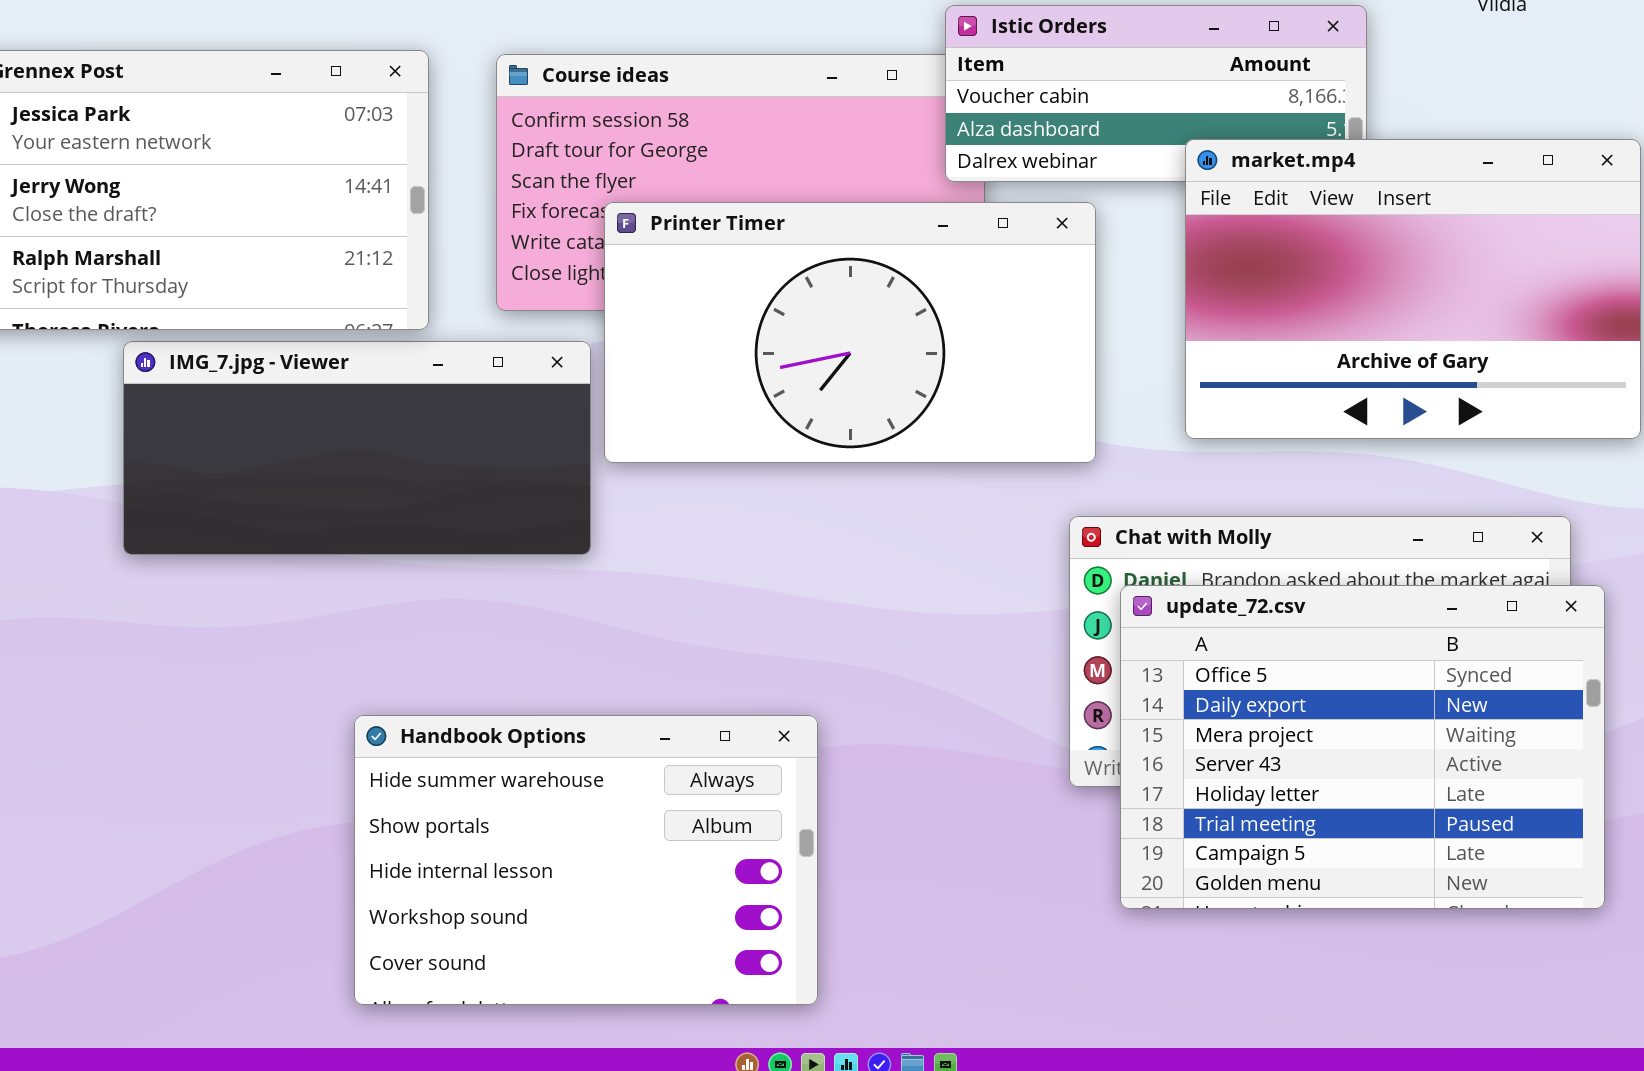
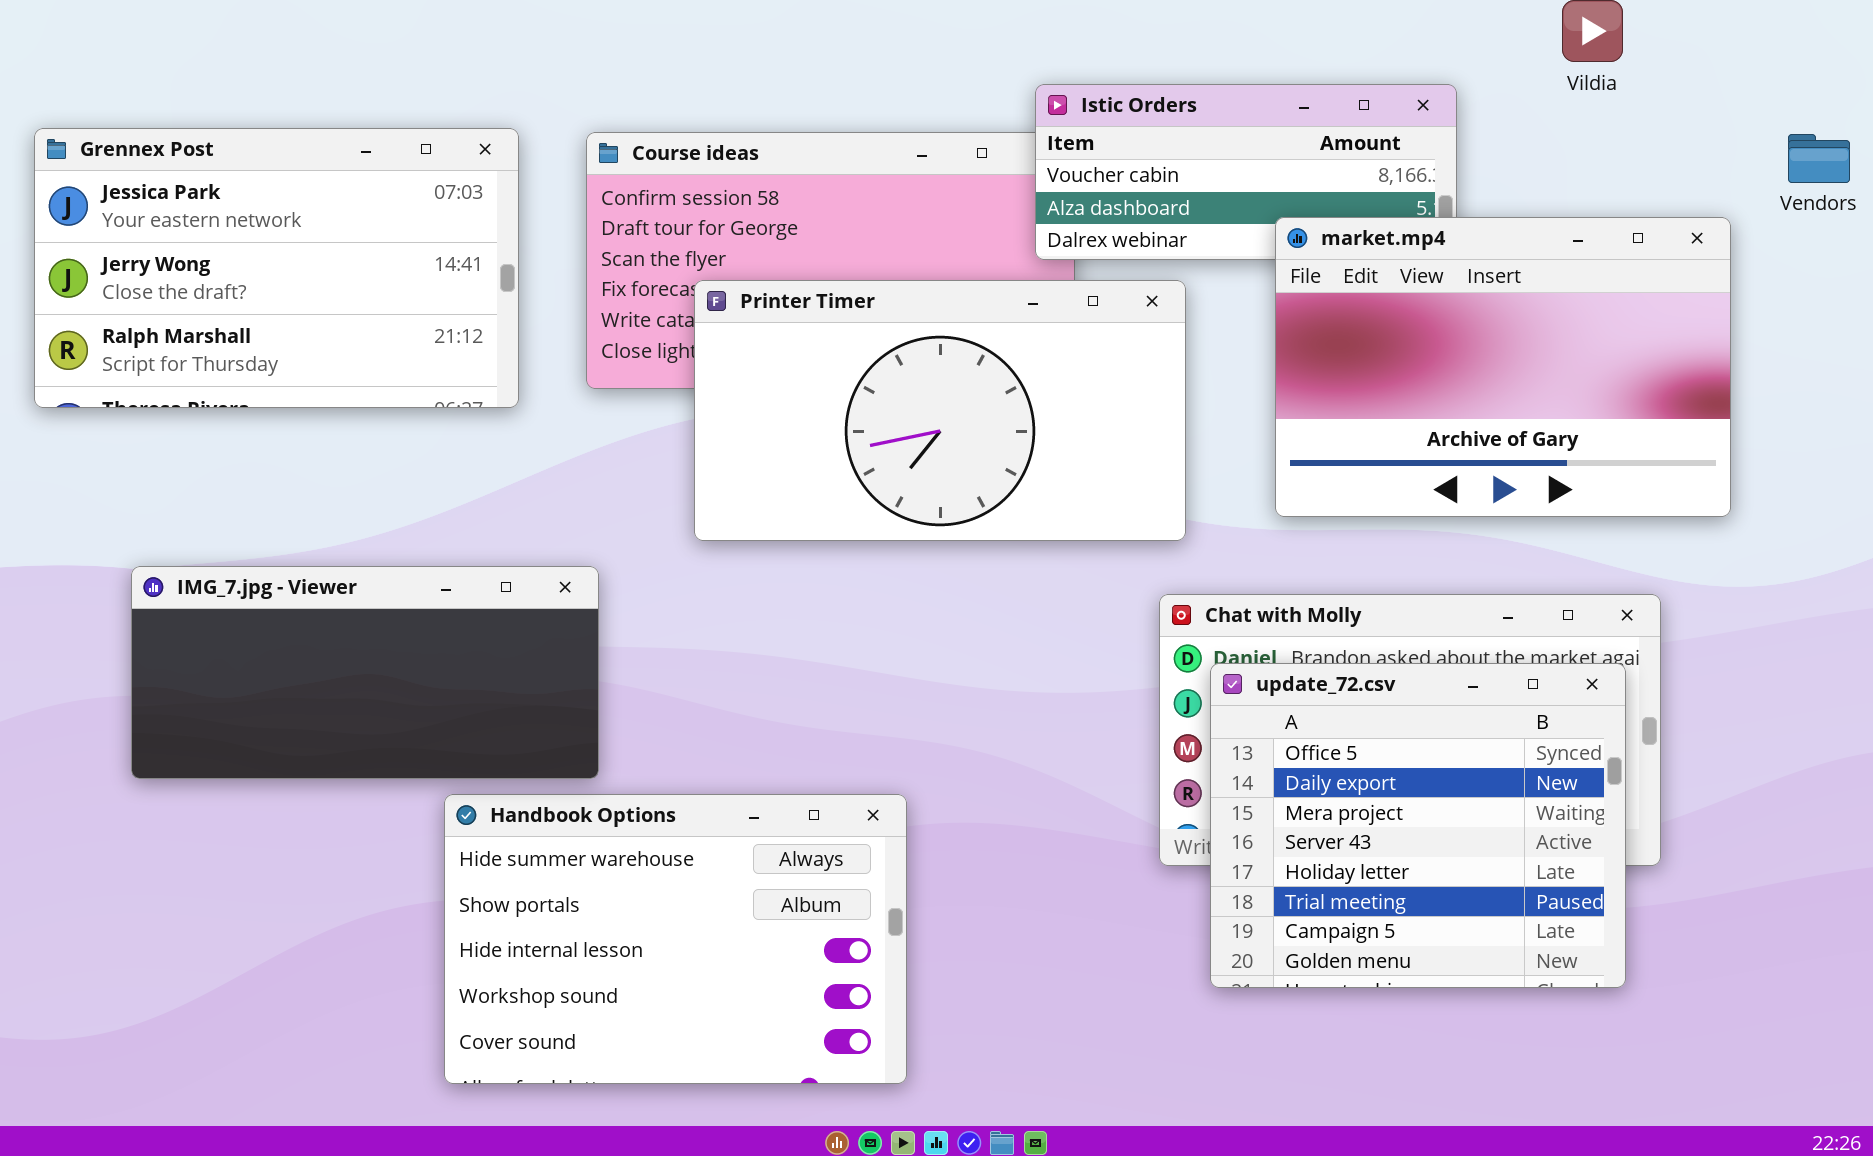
IMG_7.jpg - Viewer: [123,341,591,555] -> [131,566,599,779], moved
update_72.csv: [1120,585,1605,909] -> [1210,663,1626,988], resized

